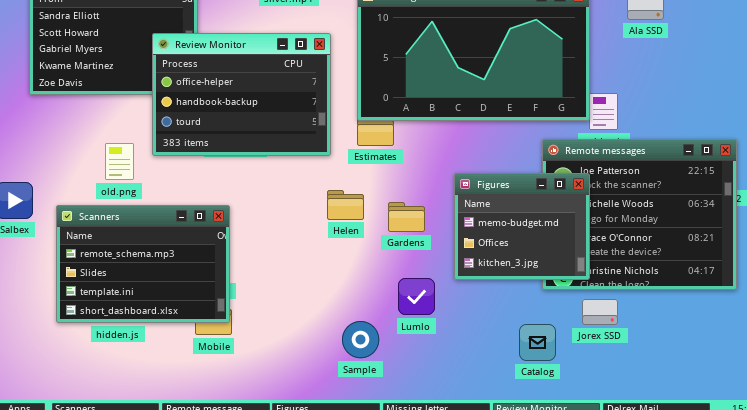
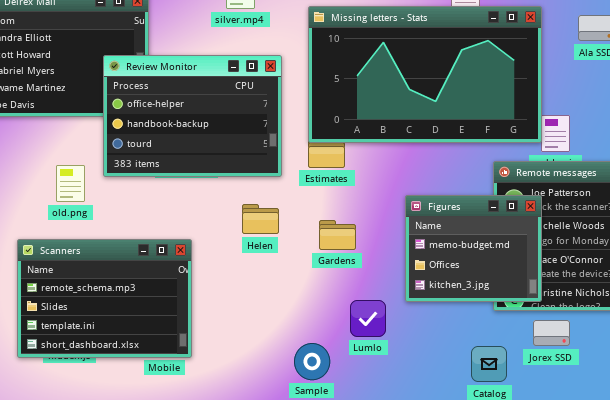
Helen: [327,190,364,220] -> [242,204,279,234], moved
Gardens: [388,202,425,232] -> [319,220,356,250], moved
Scanners: [56,205,230,323] -> [17,239,192,358], moved

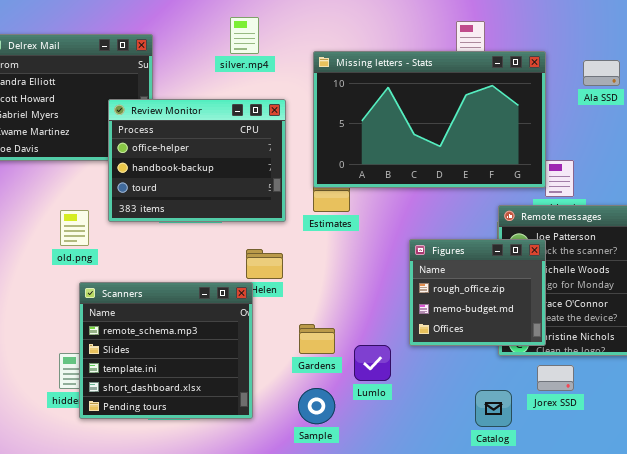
Figures: [405,195,542,302] -> [409,239,546,346], scrolled up 1 row
Gardens: [319,220,356,250] -> [299,324,335,354], moved
Scanners: [17,239,192,358] -> [79,282,253,419], moved, resized

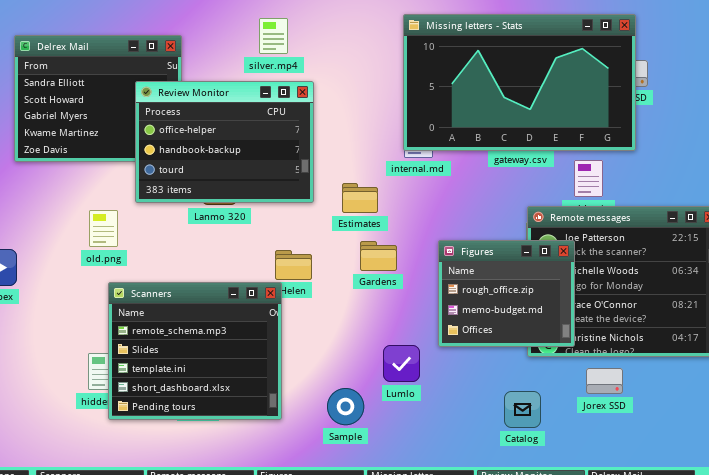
Missing letters - Stats: [313,51,546,188] -> [403,14,636,151], moved
Review Monitor: [108,99,286,222] -> [135,81,314,203], moved
Gardens: [299,324,335,354] -> [360,241,397,271], moved
Jorex SSD: [537,365,574,391] -> [586,368,623,394], moved

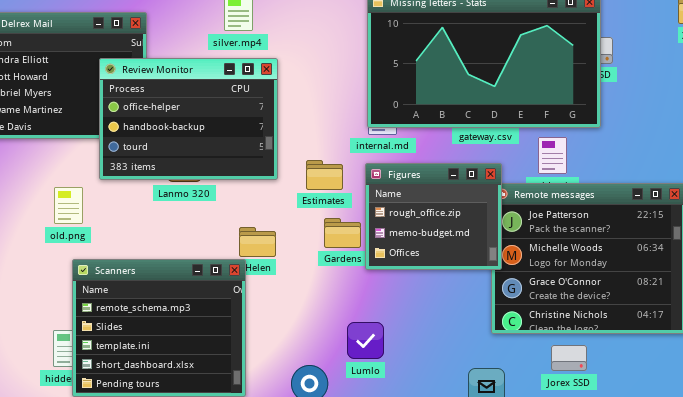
Figures: [438,240,575,347] -> [365,163,502,270], moved

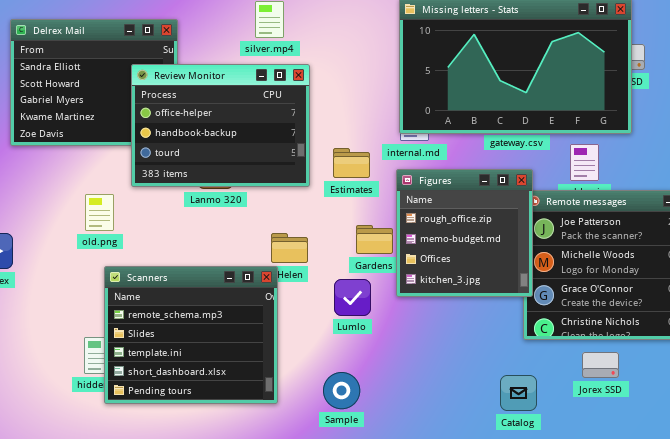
Estimates: [306,160,343,190] -> [333,148,370,178], moved
Figures: [365,163,502,270] -> [396,169,533,297], resized
Lumlo: [347,322,384,359] -> [334,279,371,316], moved

